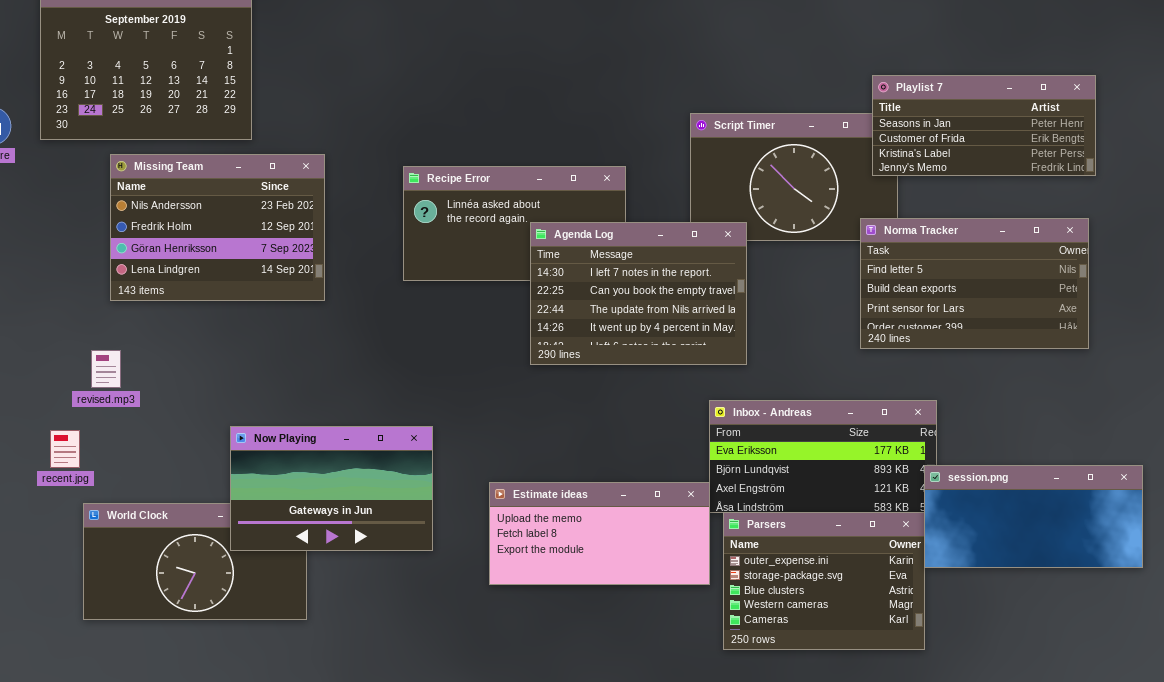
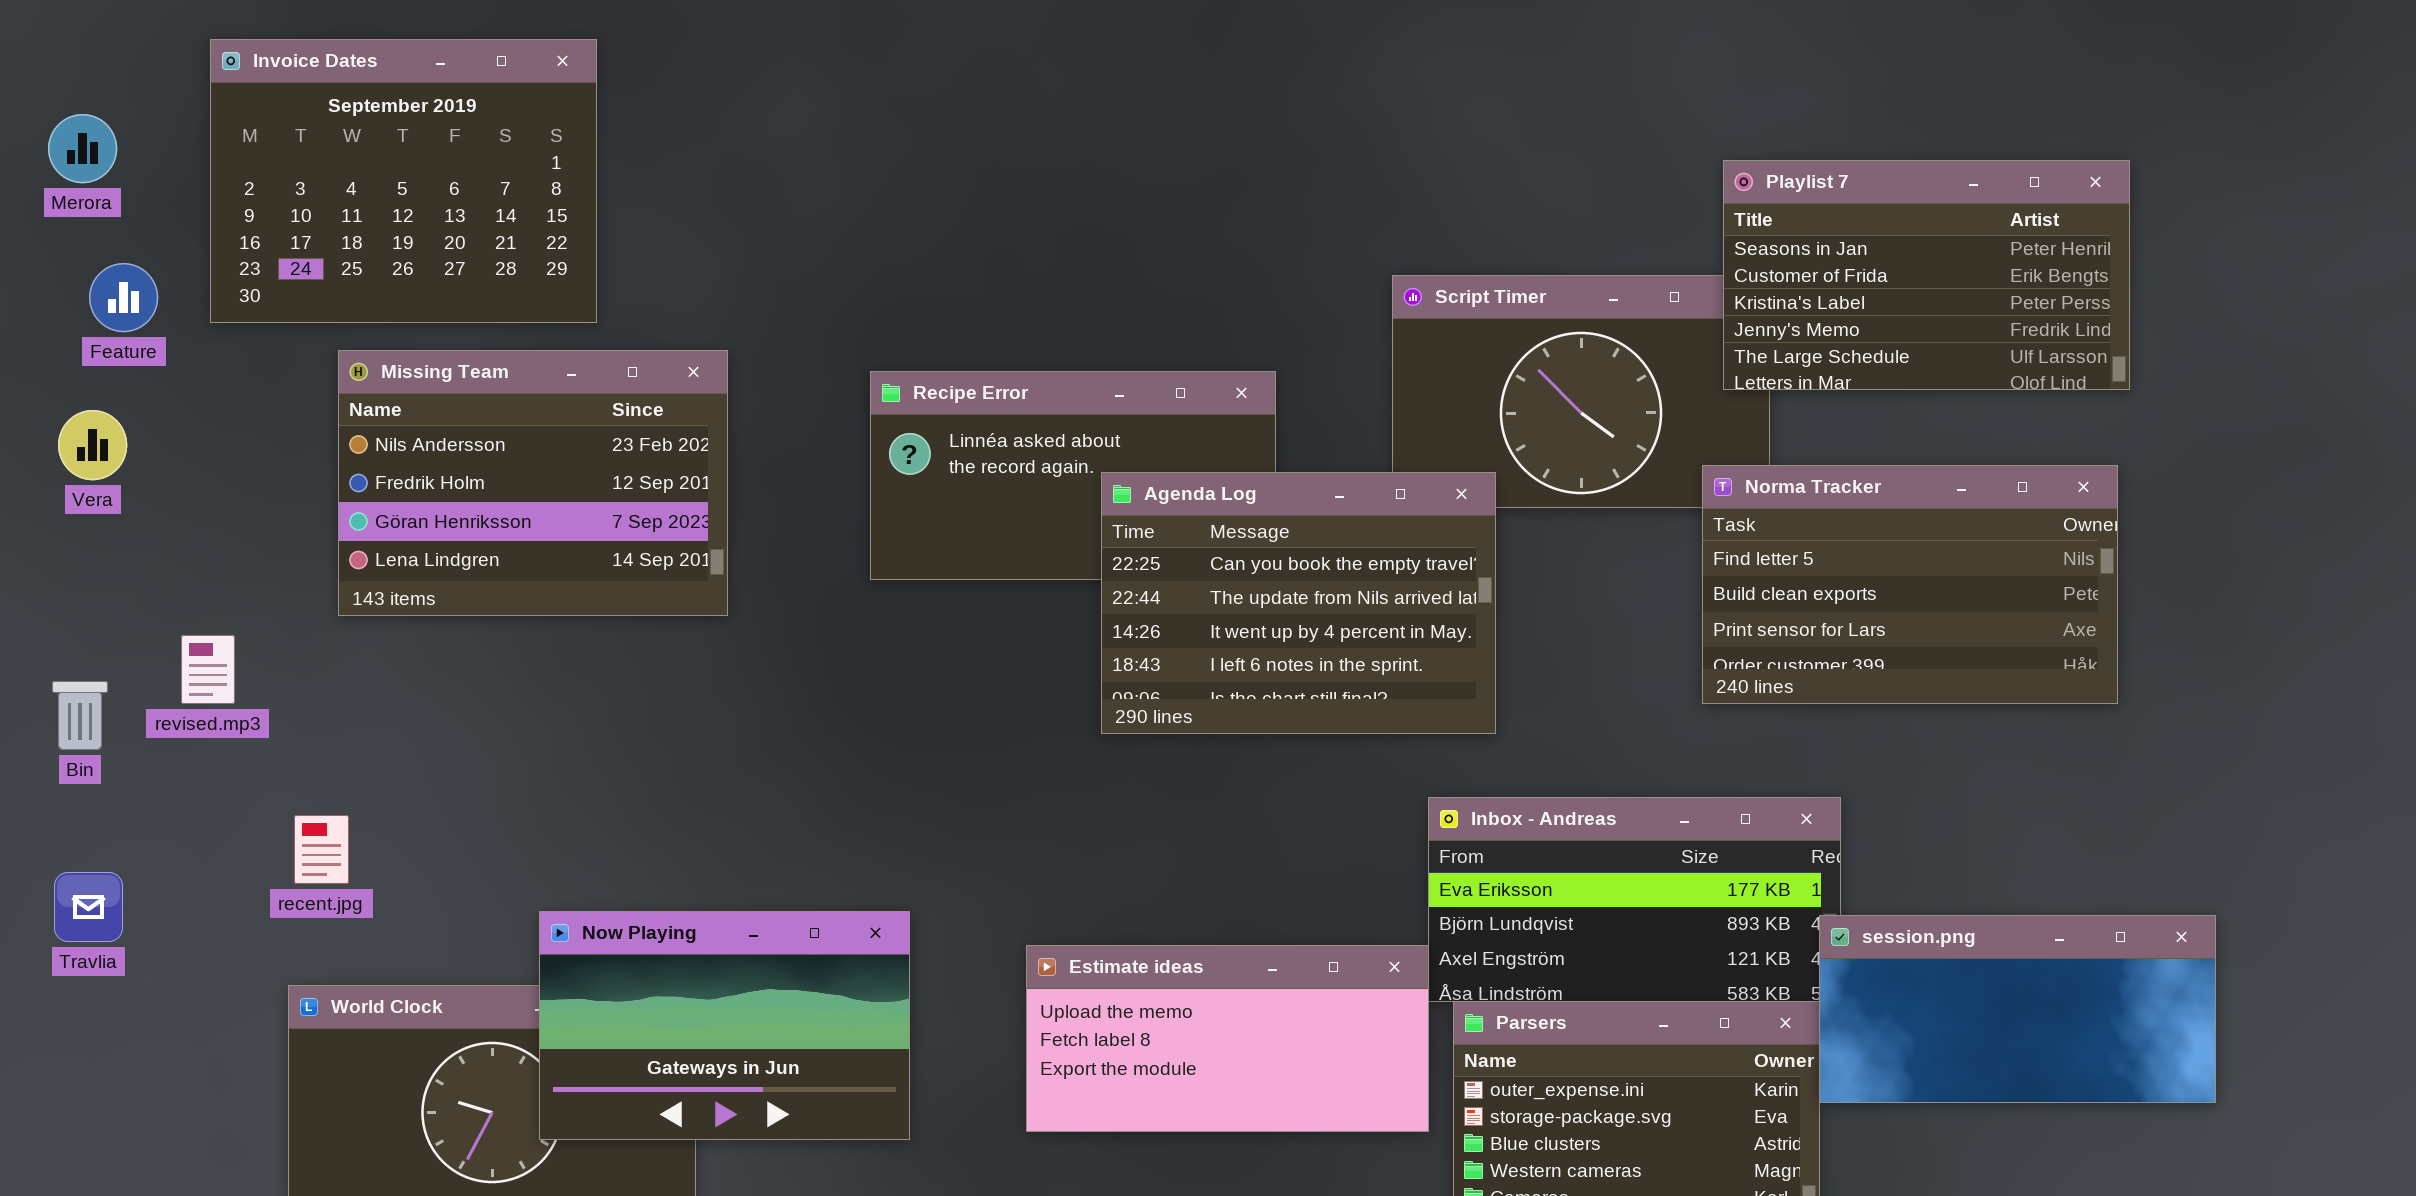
Playlist 7: [872,75,1096,176] -> [1723,160,2130,390], resized
Agenda Log: [530,222,747,365] -> [1101,472,1496,734], scrolled down 1 row
revised.mp3: [91,350,121,388] -> [181,635,235,704], moved
Now Playing: [230,426,433,551] -> [539,911,910,1140], moved
recent.jpg: [50,430,80,468] -> [294,815,349,884], moved

